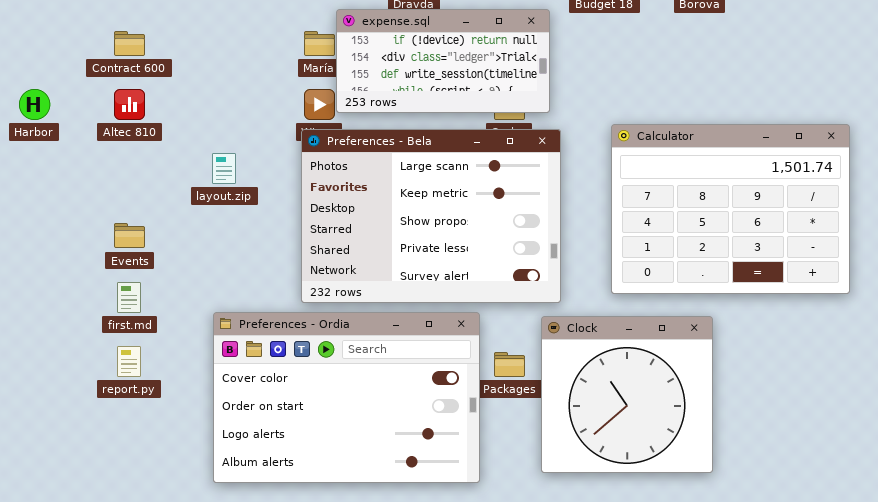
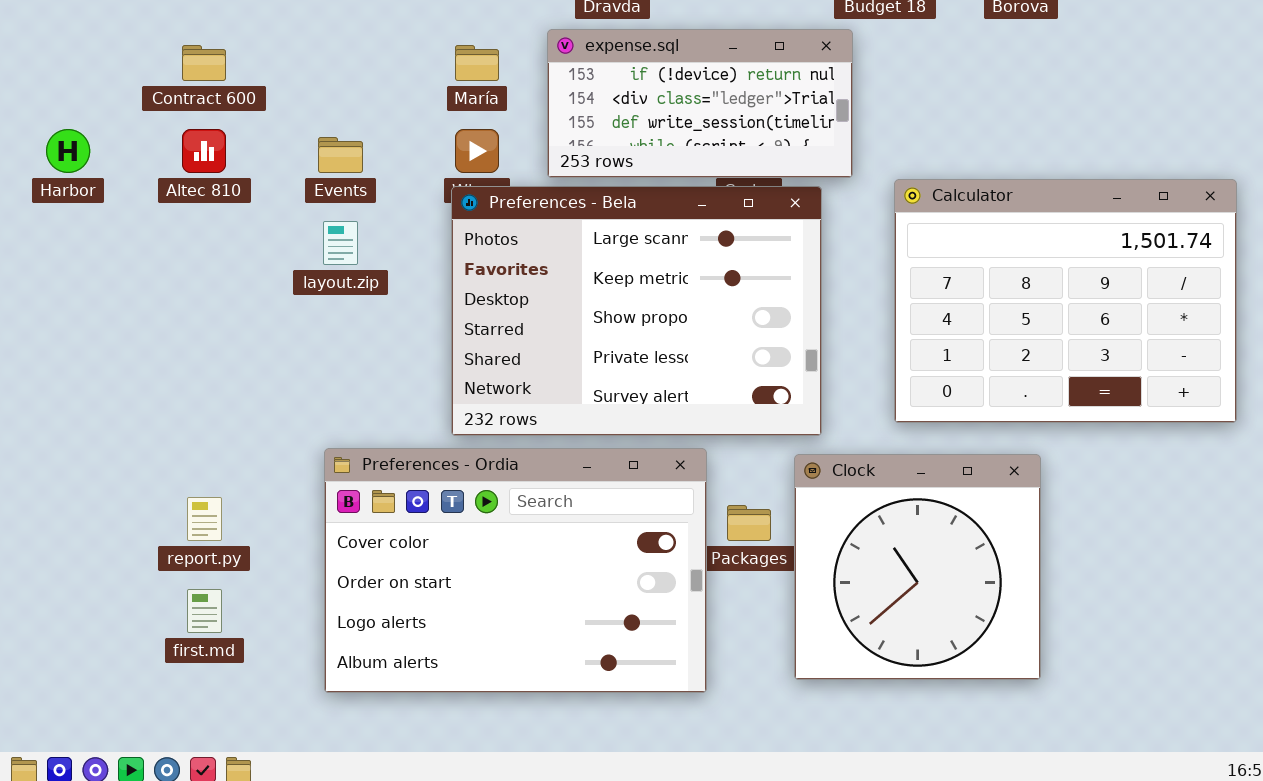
expense.sql: [336,9,550,113] -> [547,29,853,178], moved
Events: [114,223,145,248] -> [318,137,363,173], moved
first.md: [117,282,141,313] -> [187,589,222,633], moved

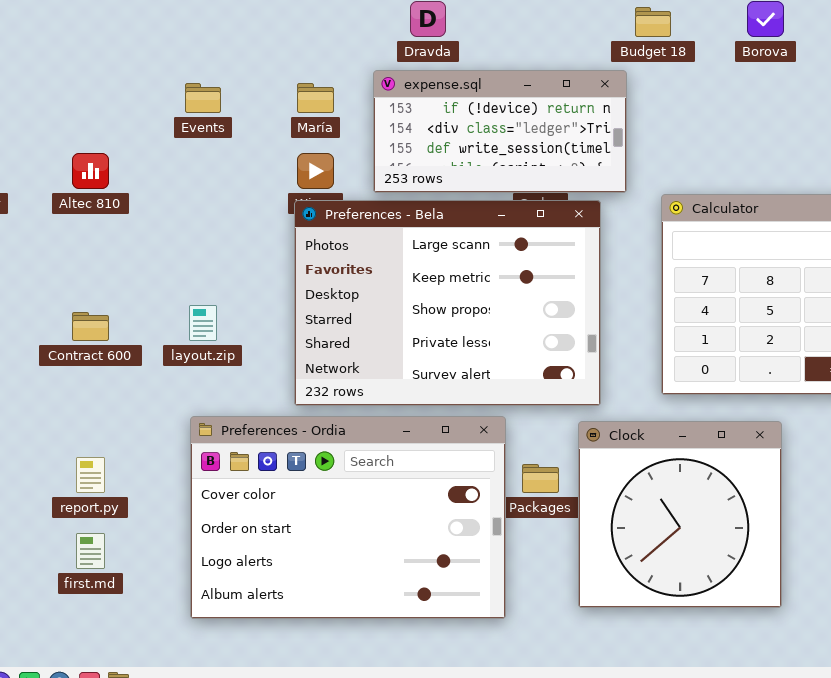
Contract 600: [182,45,226,81] -> [72,312,109,341], moved
Events: [318,137,363,173] -> [185,83,221,113], moved
layout.zip: [323,221,358,265] -> [189,305,217,341], moved

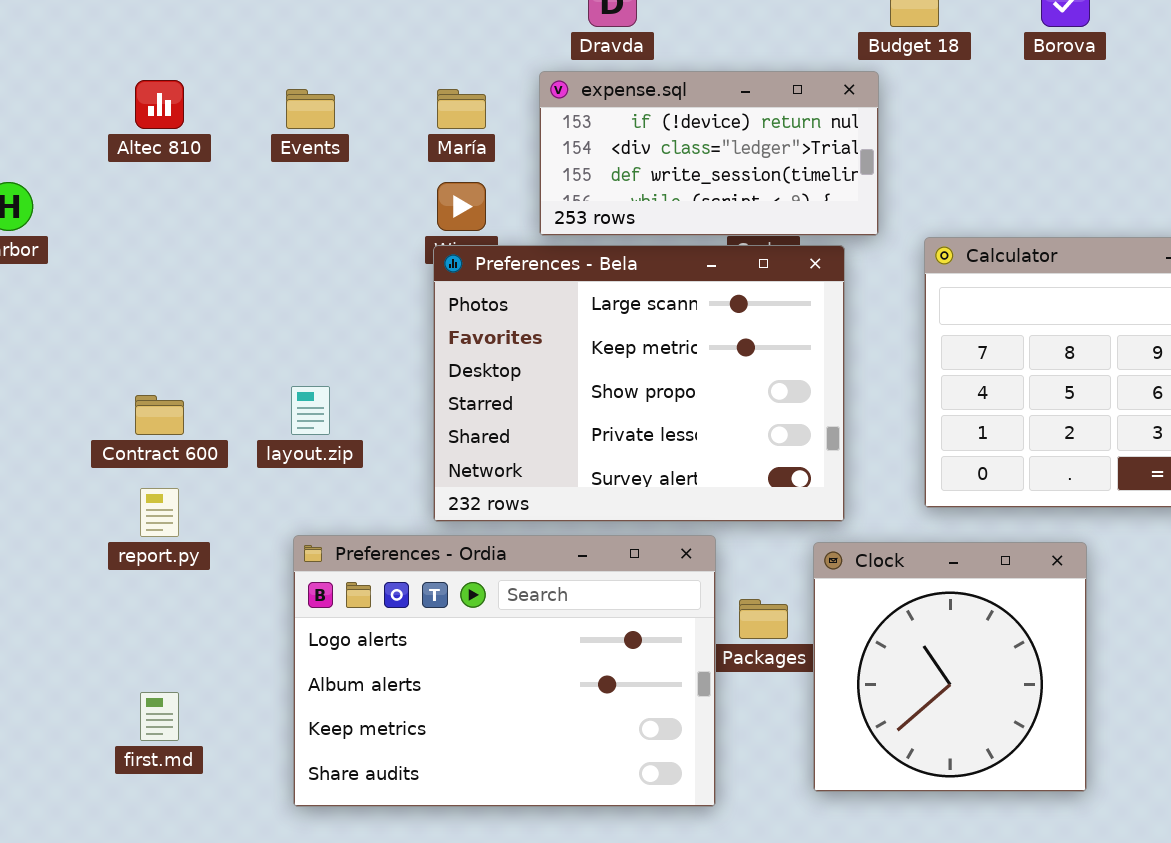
Altec 810: [72,153,109,189] -> [135,80,184,129], moved
Preferences - Ordia: [190,416,506,619] -> [293,535,716,807], scrolled down 2 rows
report.py: [76,457,105,493] -> [140,488,179,537], moved

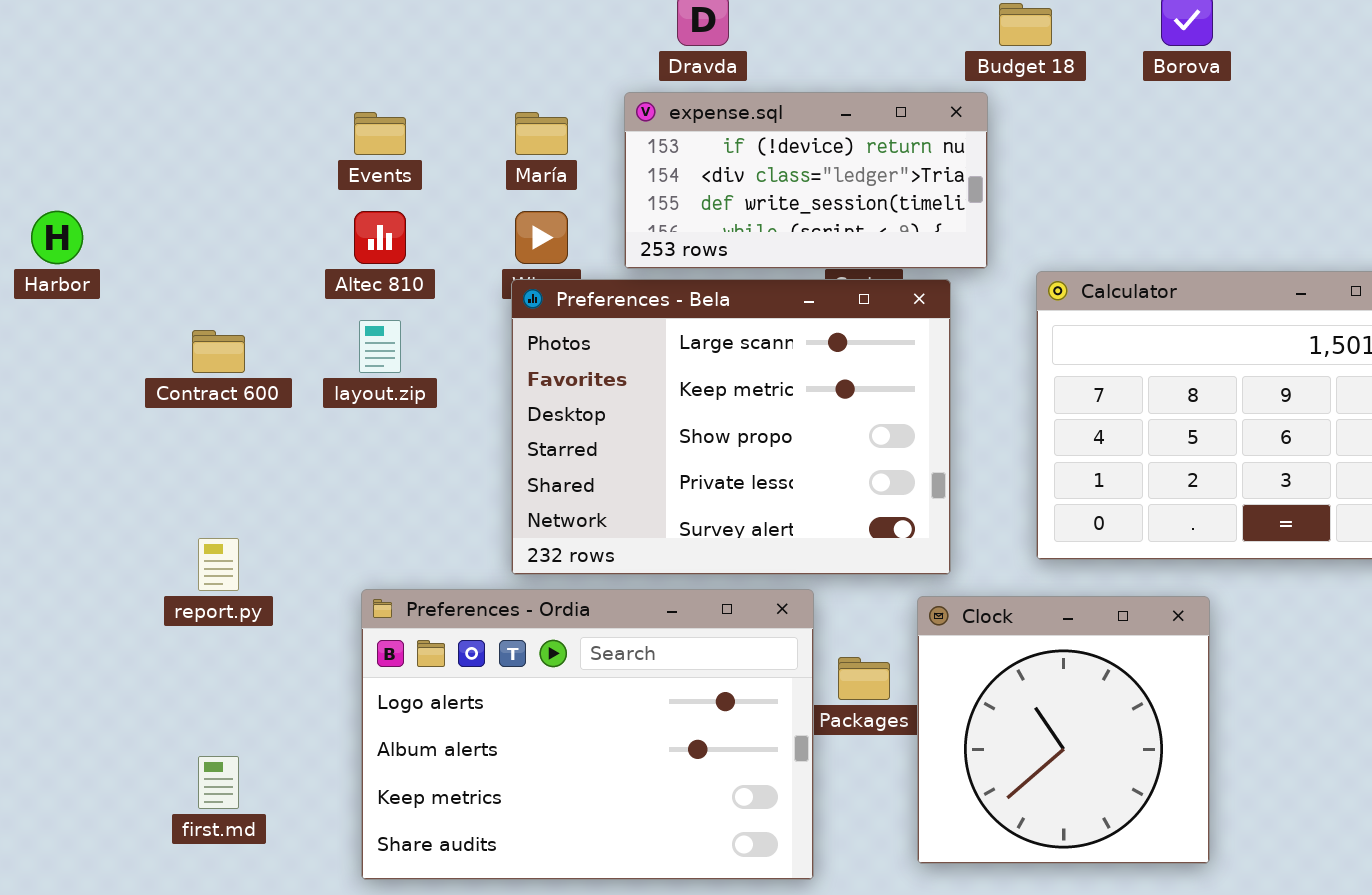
Altec 810: [135,80,184,129] -> [354,211,406,264], moved
layout.zip: [291,386,330,435] -> [359,320,401,373], moved
Contract 600: [135,395,184,435] -> [192,330,245,373], moved

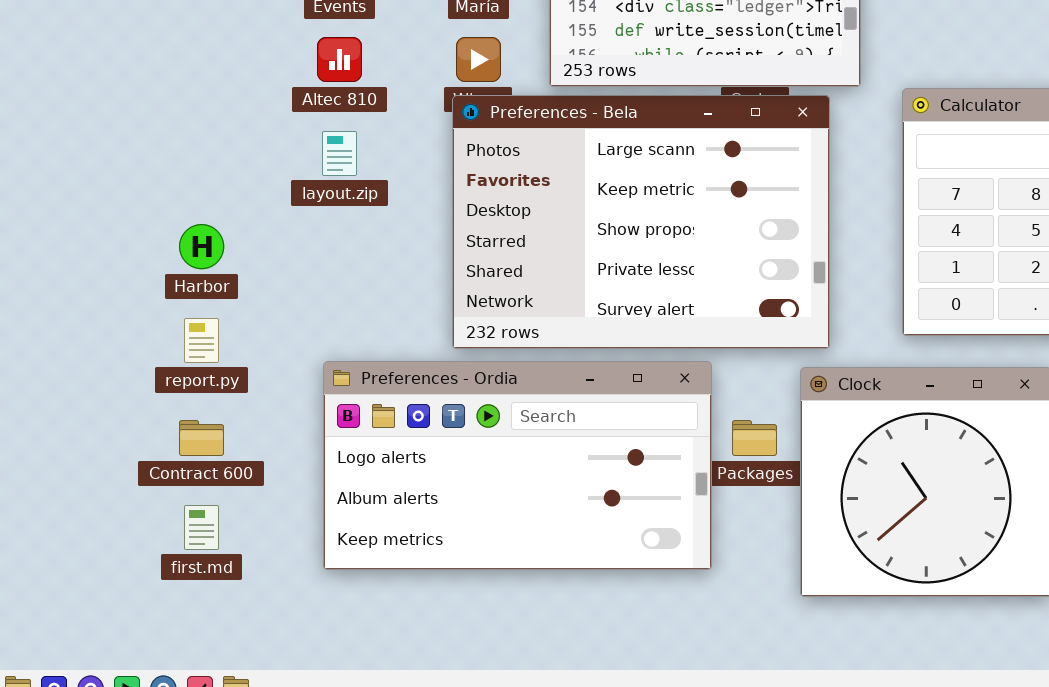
Harbor: [31,211,83,264] -> [179,224,224,269], moved
Contract 600: [192,330,245,373] -> [179,420,224,456], moved
Preferences - Ordia: [361,589,814,880] -> [323,361,712,570], resized

